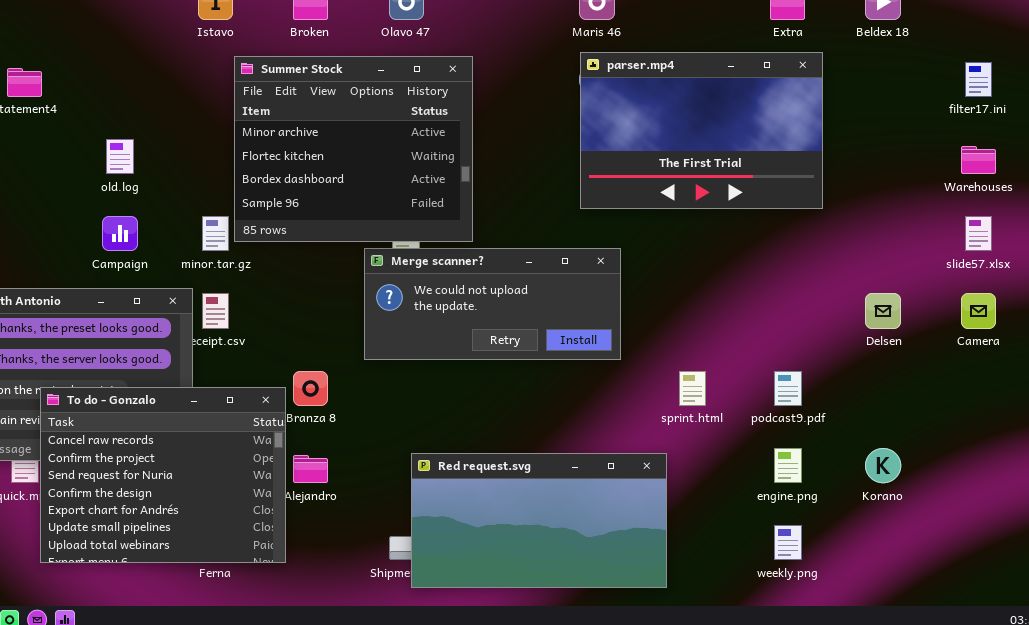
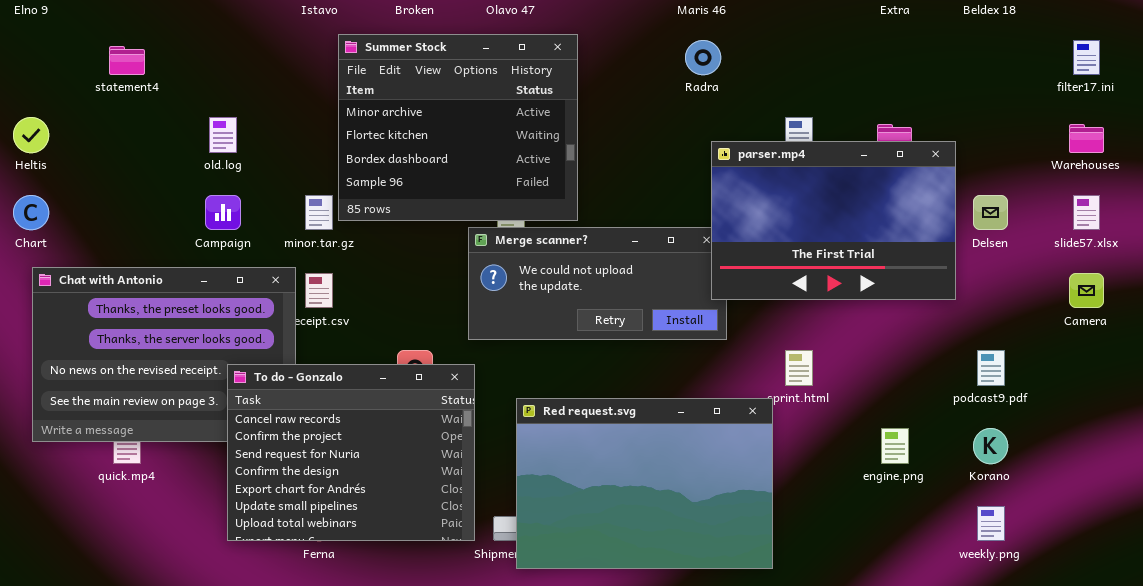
parser.mp4: [580,52,823,209] -> [711,141,956,300], moved
Delsen: [865,293,901,329] -> [973,195,1008,230], moved
podcast9.pdf: [774,371,802,406] -> [977,350,1005,386], moved
To do - Gonzalo: [40,387,286,563] -> [227,364,475,541], moved
Red request.svg: [411,453,667,588] -> [516,398,773,569], resized
weekly.png: [774,525,802,560] -> [977,506,1005,541], moved

